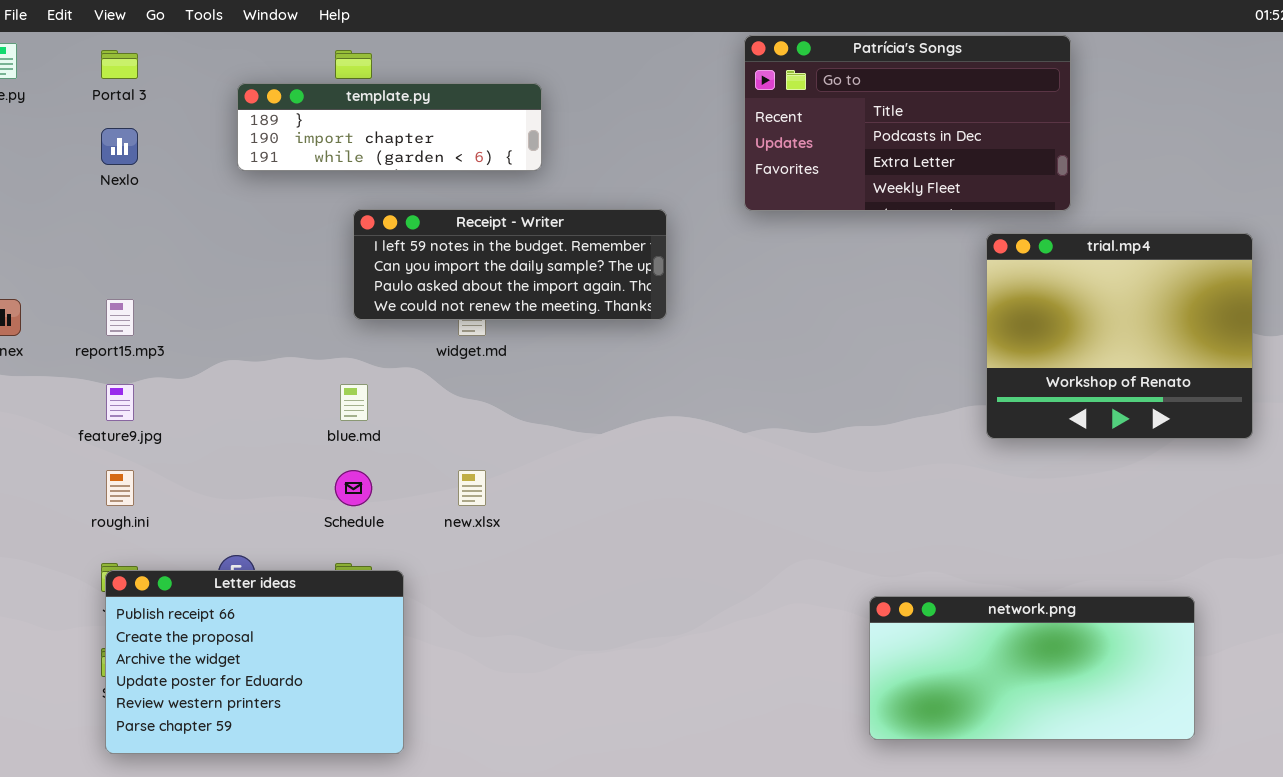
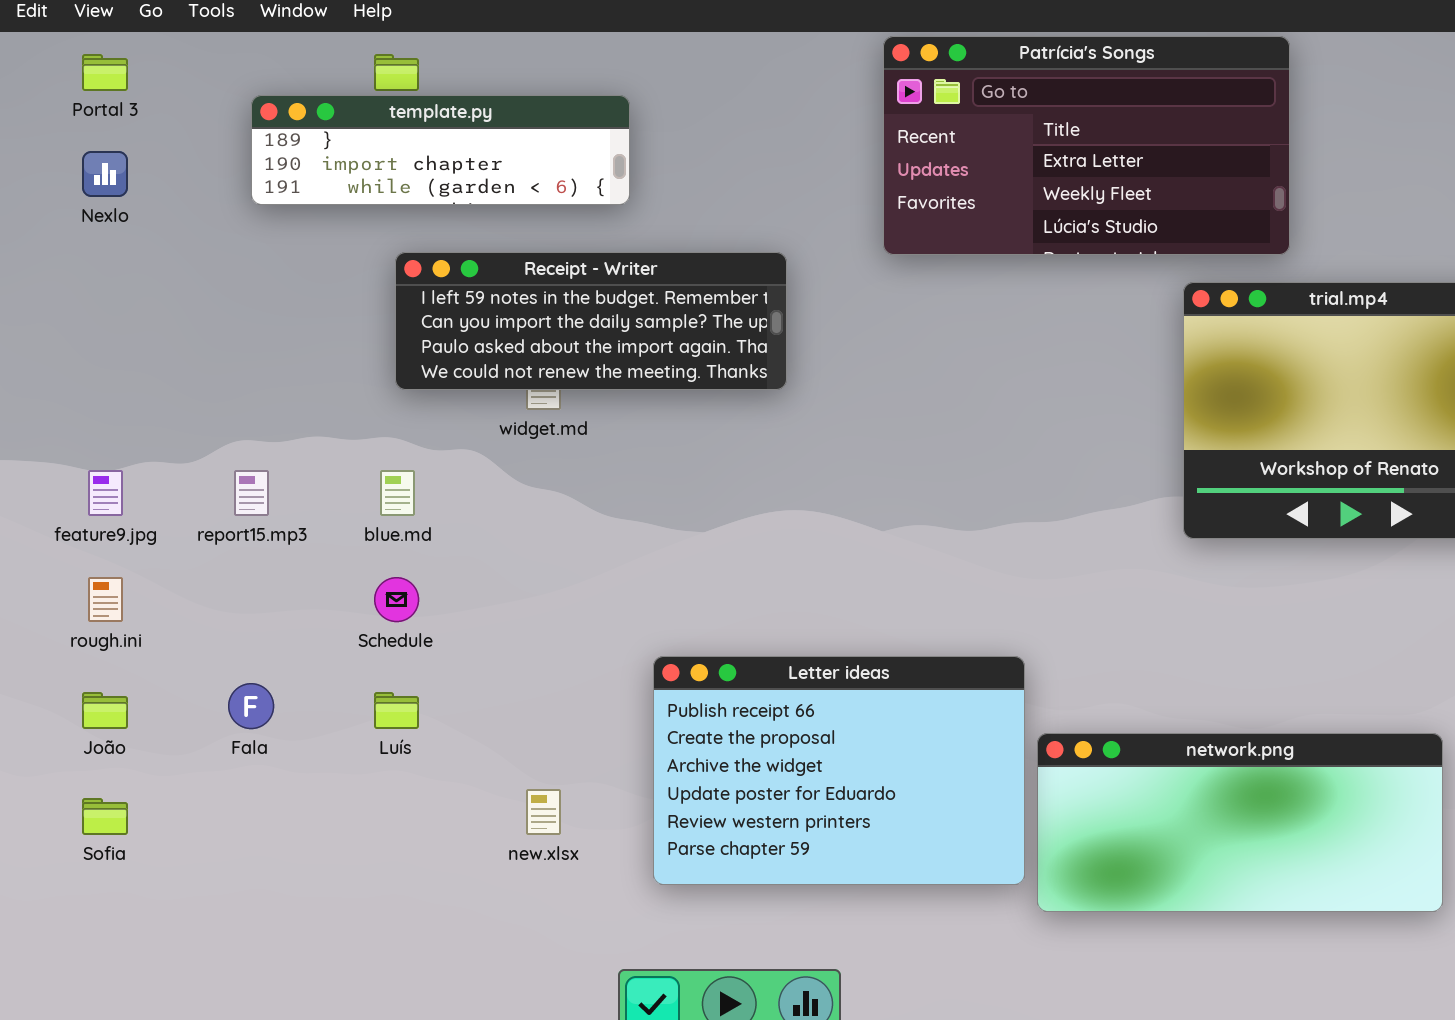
Patrícia's Songs: [744,35,1071,211] -> [883,36,1290,255], scrolled down 1 row
report15.mp3: [106,299,134,336] -> [234,470,269,516], moved
new.xlsx: [458,470,486,506] -> [526,789,561,835], moved
Letter ideas: [105,570,404,754] -> [653,656,1025,885], moved

